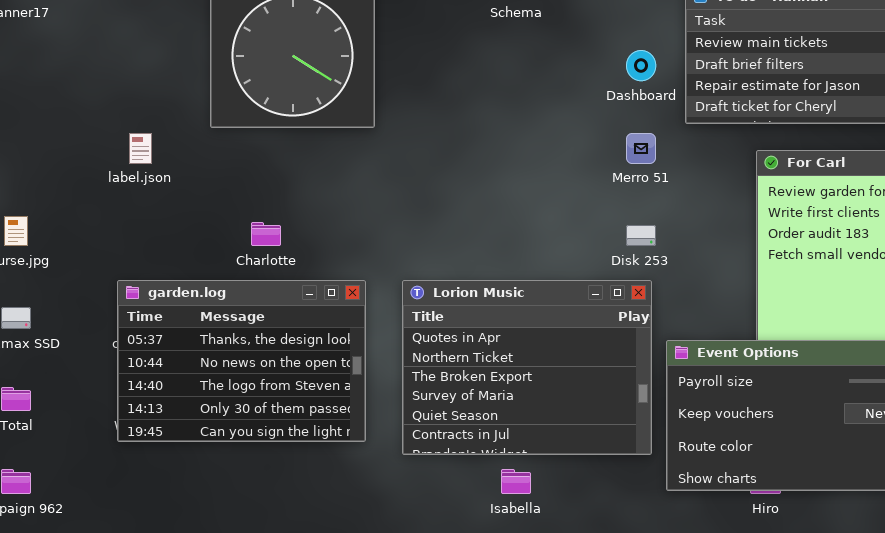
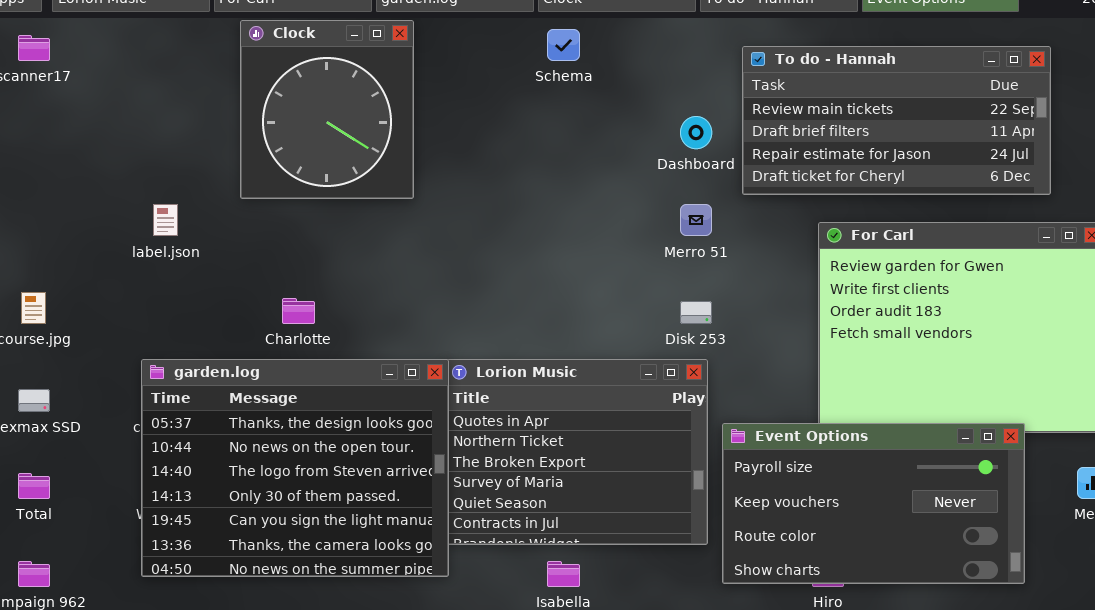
garden.log: [117,280,366,442] -> [141,359,449,577], resized

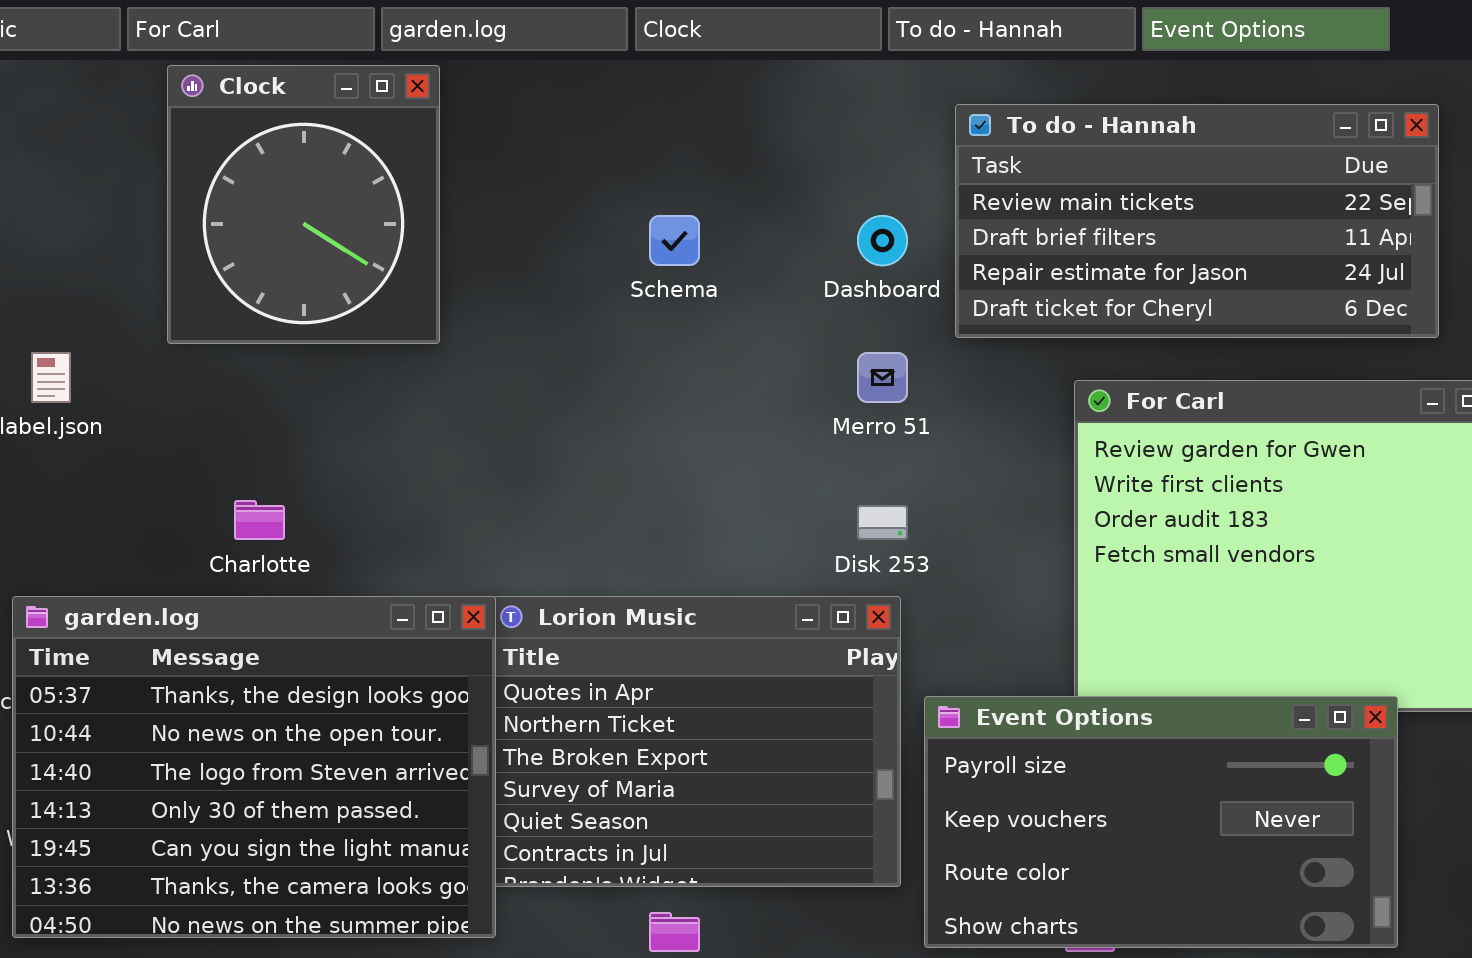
Schema: [547,29,580,61] -> [649,215,700,266], moved

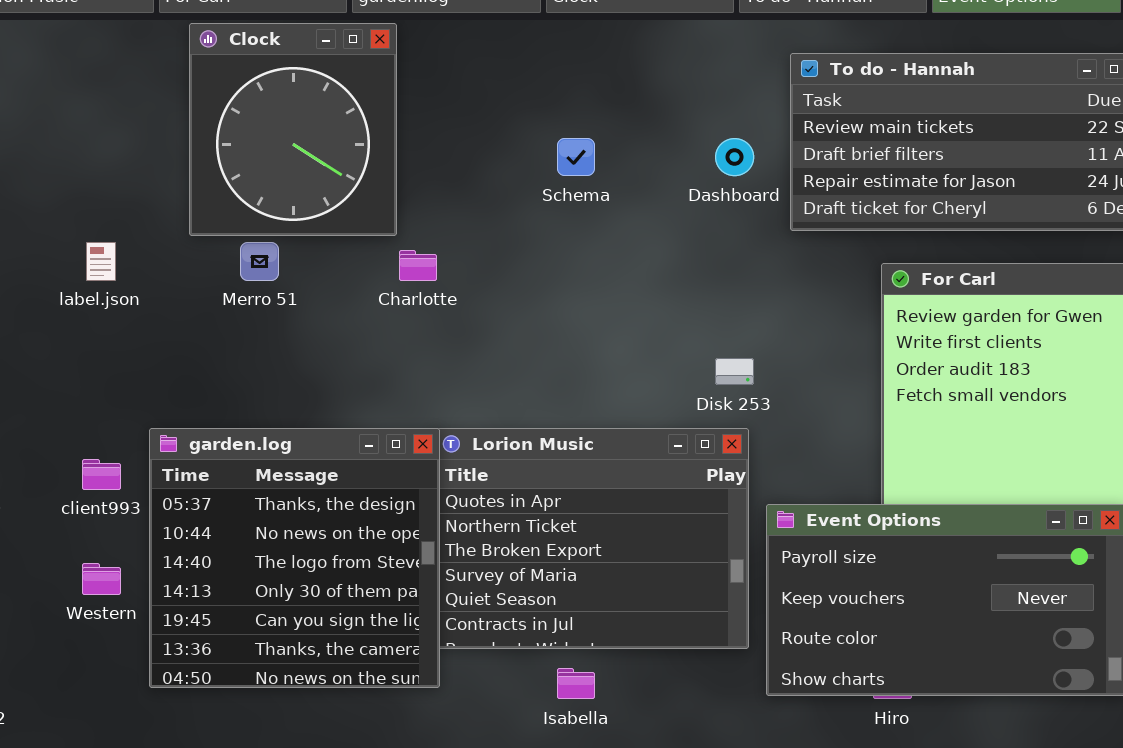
Merro 51: [857,352,908,403] -> [240,242,279,281], moved
Charlotte: [234,500,285,540] -> [399,250,437,281], moved
garden.log: [12,596,496,938] -> [149,428,440,688], resized

